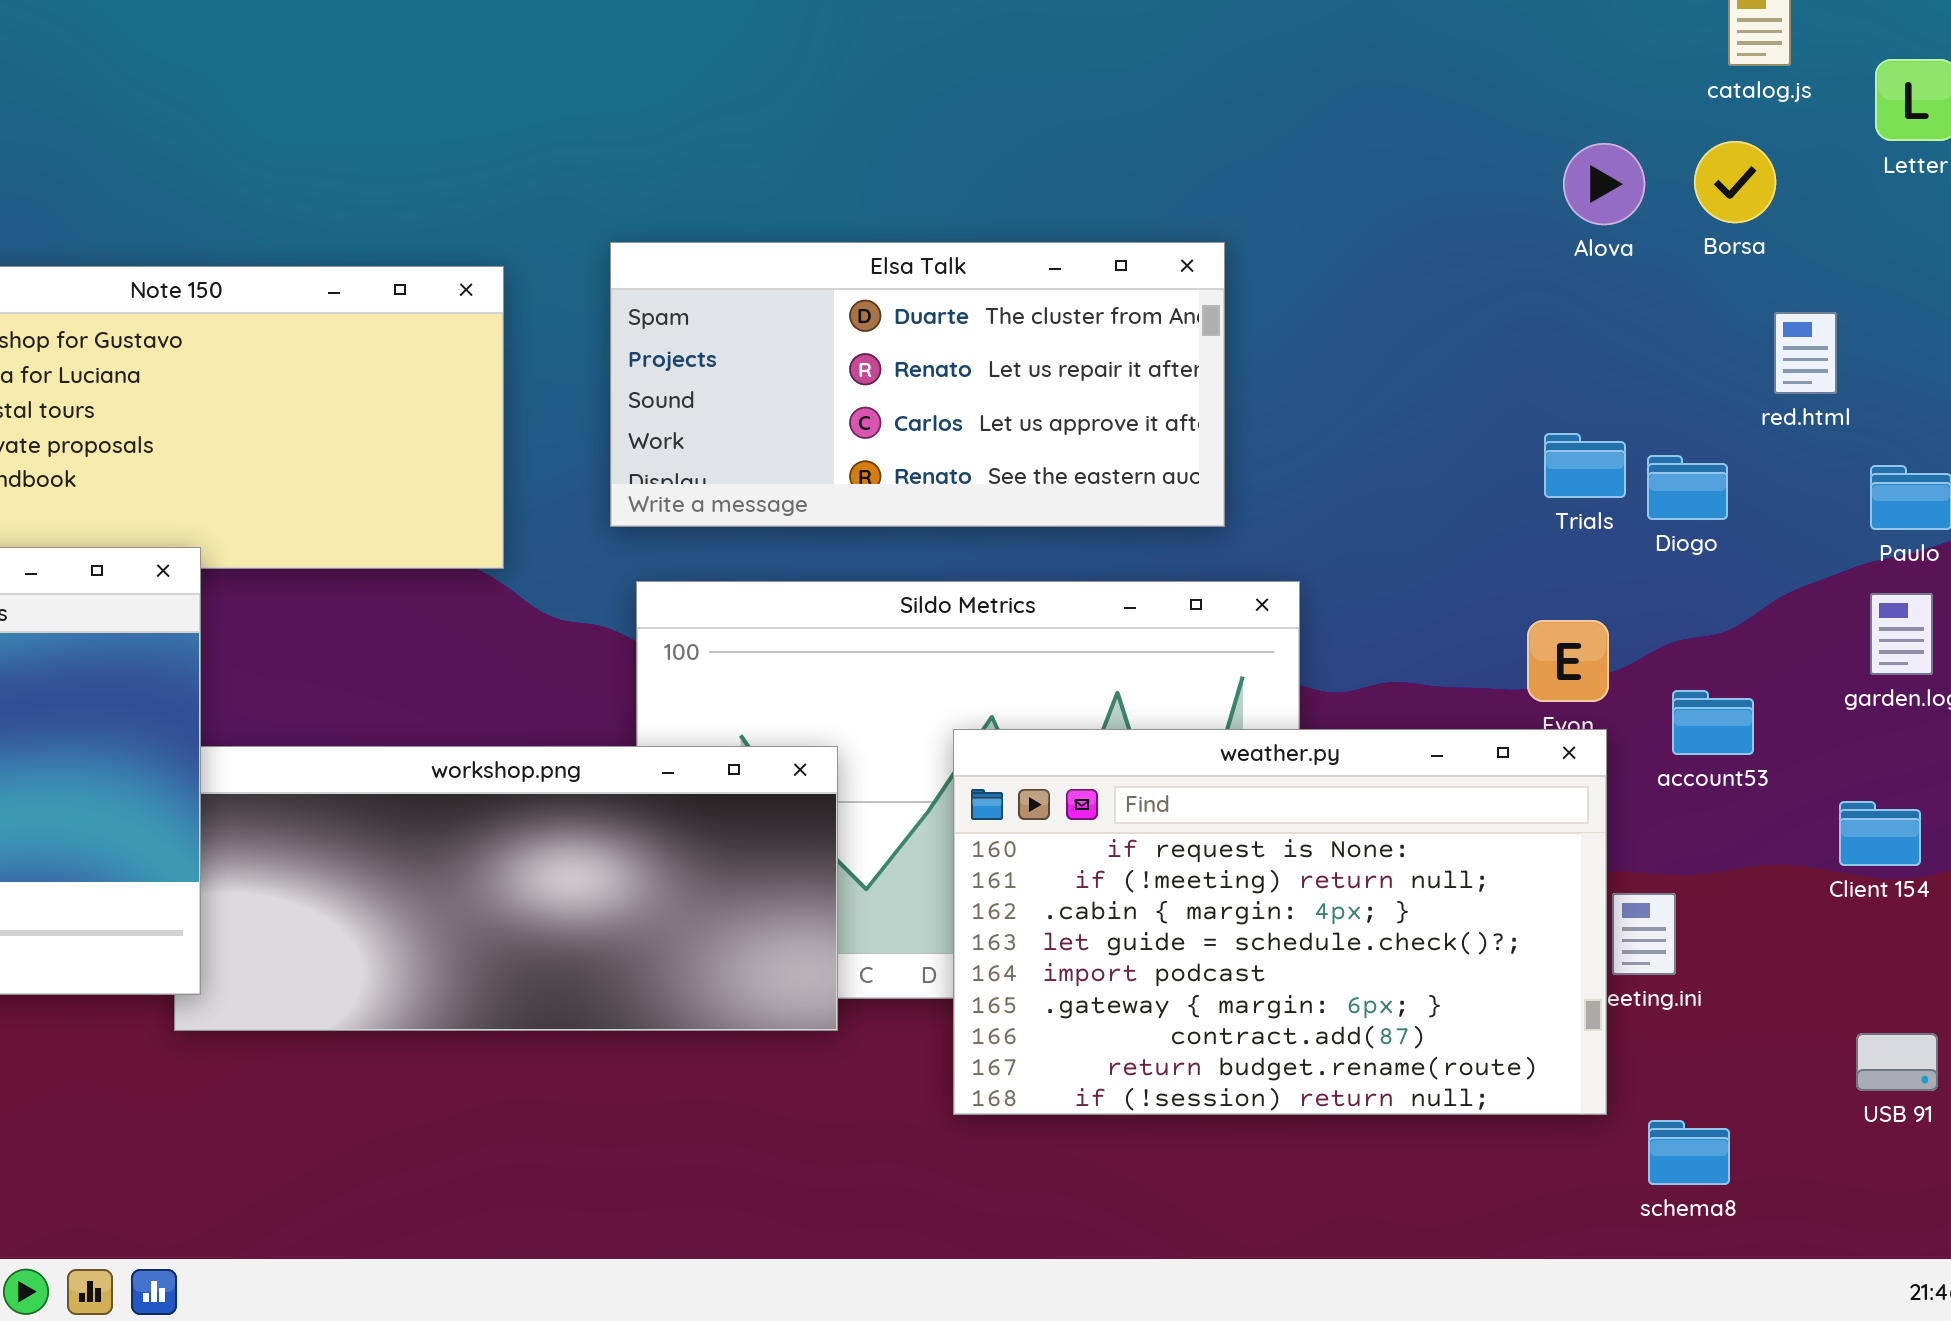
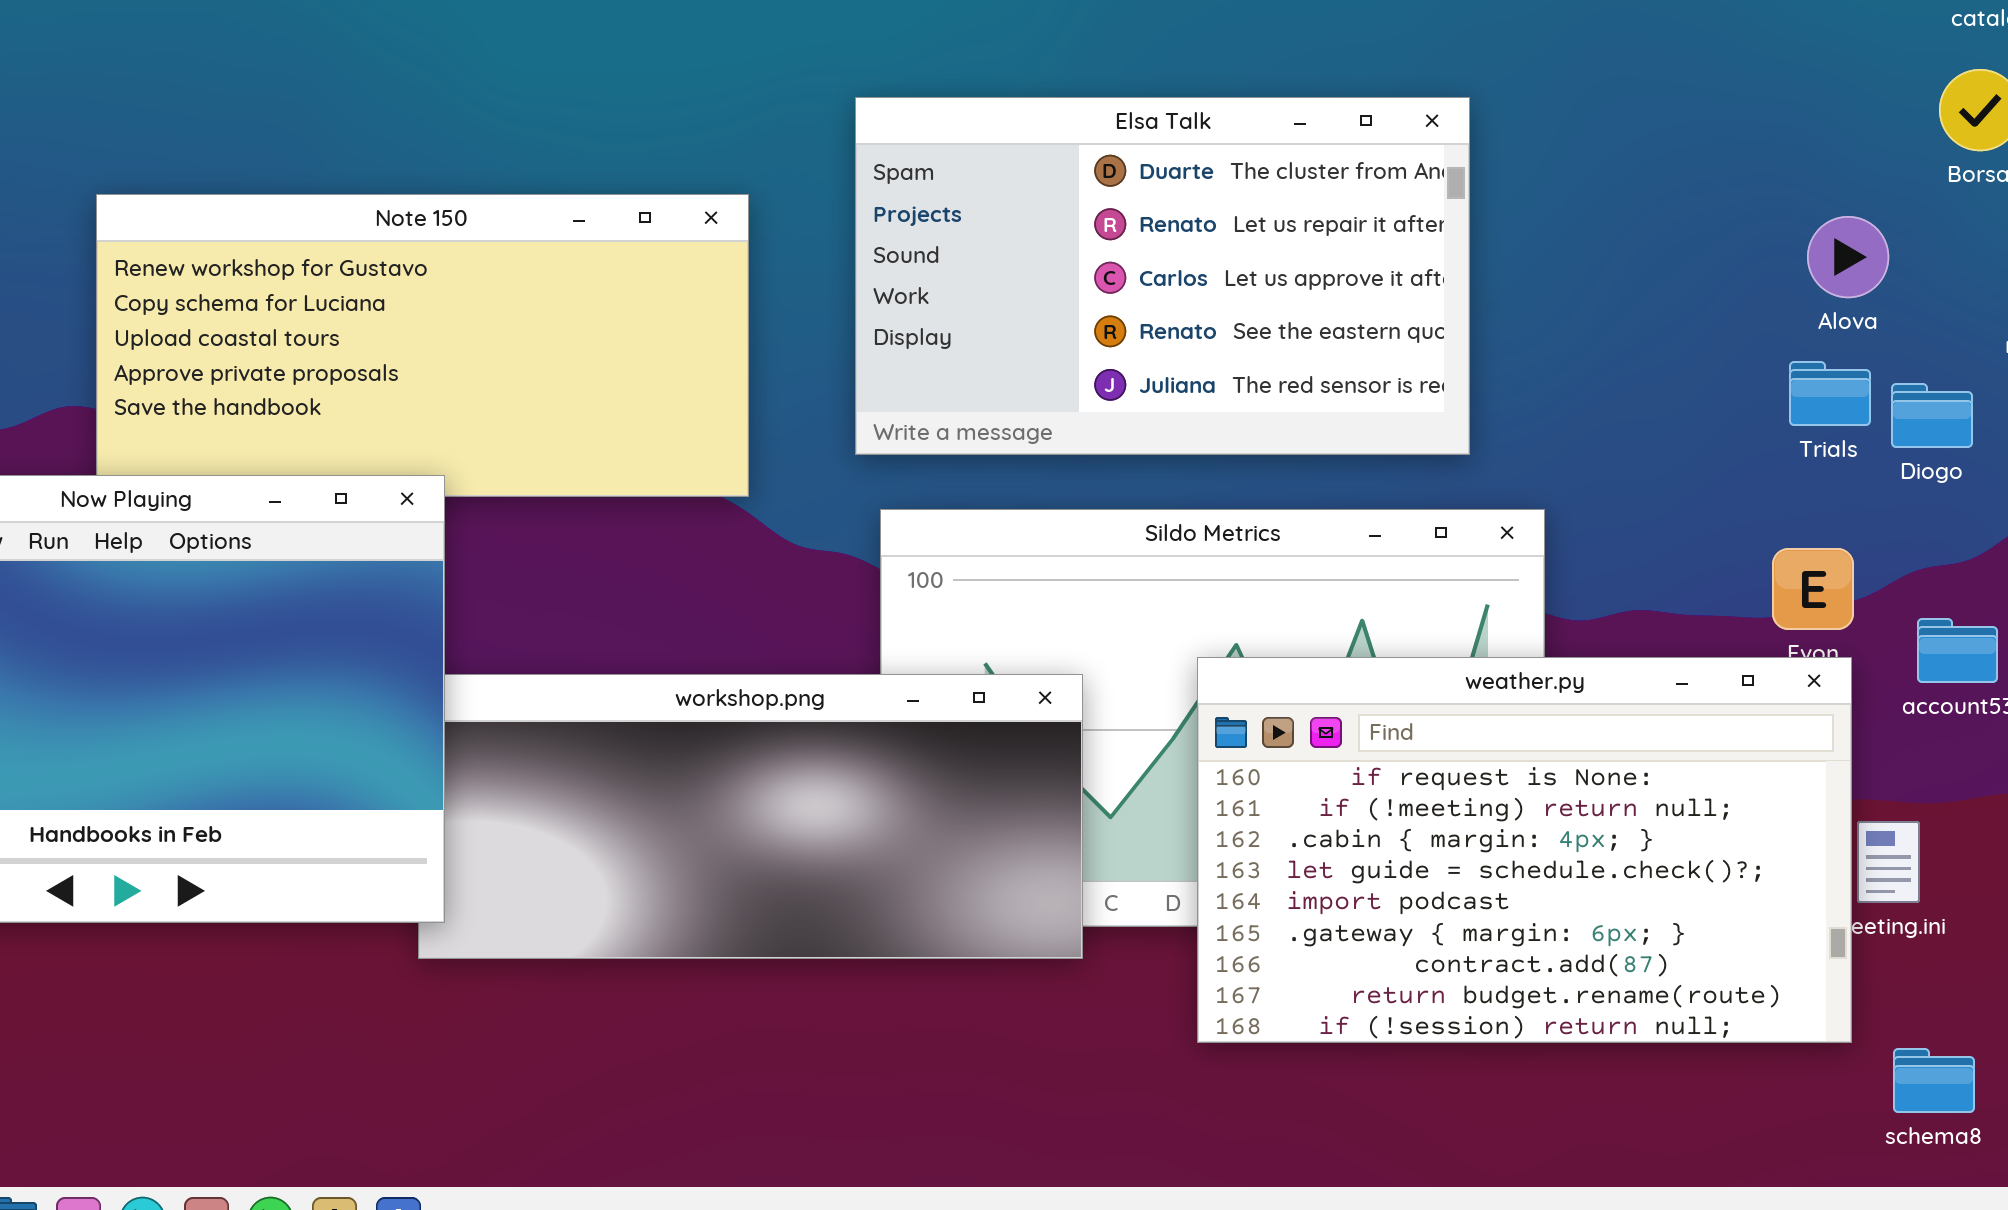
Alova: [1563,143,1645,225] -> [1807,216,1889,298], moved
Elsa Talk: [610,242,1225,527] -> [855,97,1470,455], resized

